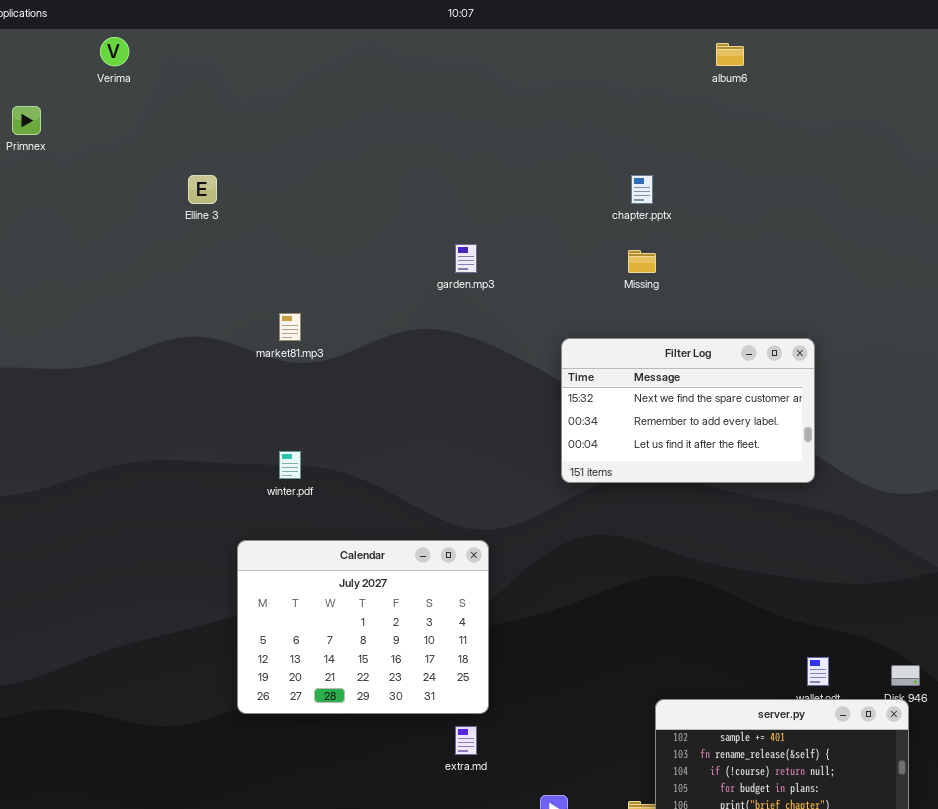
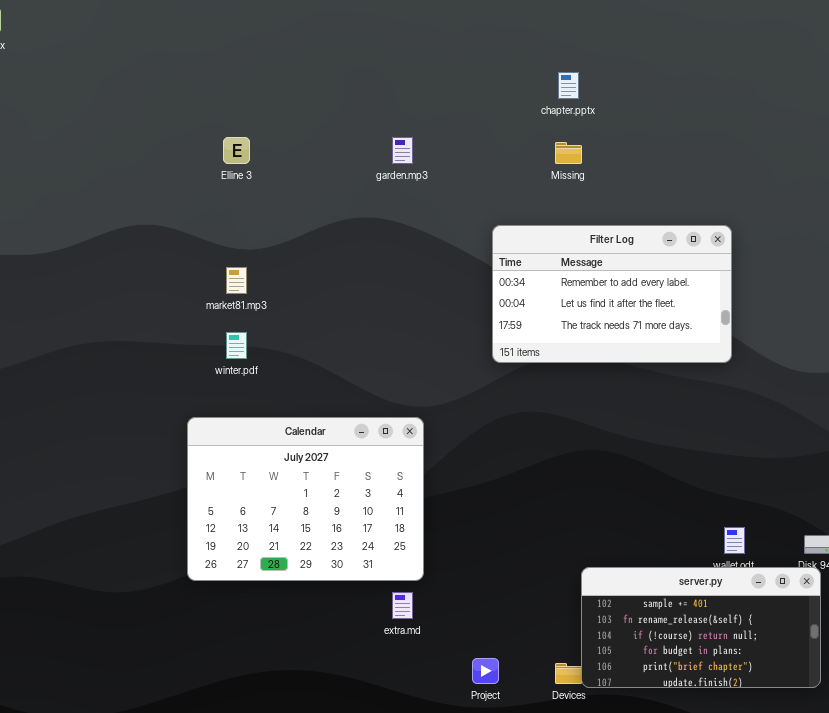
Elline 3: [188,175,217,204] -> [223,137,250,164], moved
market81.mp3: [279,313,301,341] -> [226,267,247,294], moved
Filter Log: [561,338,815,483] -> [492,225,732,363], scrolled down 1 row

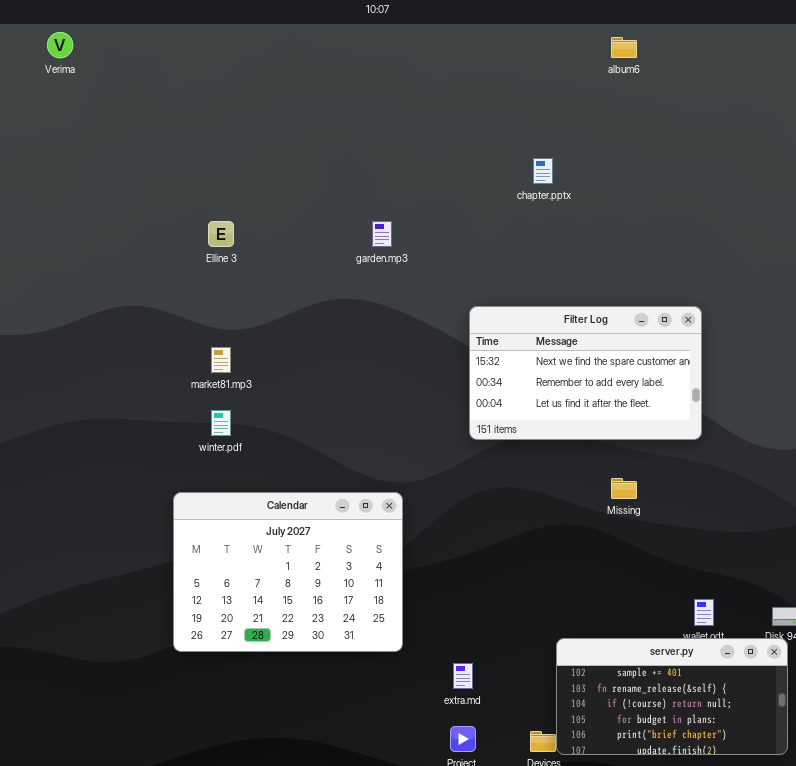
Missing: [555,142,582,164] -> [611,478,637,499], moved
Filter Log: [492,225,732,363] -> [469,306,702,440], scrolled up 1 row
extra.md: [392,592,413,619] -> [453,663,473,689], moved

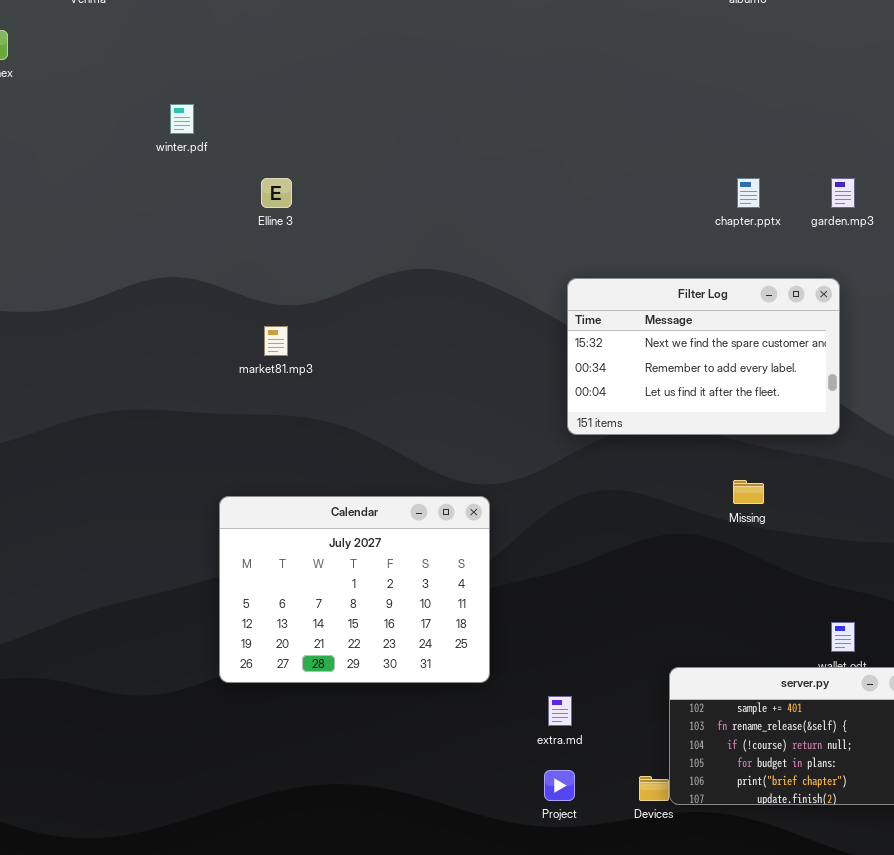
chapter.pptx: [533,158,553,184] -> [737,178,760,208], moved
garden.mp3: [372,221,392,247] -> [831,178,855,208], moved
winter.pdf: [211,410,231,436] -> [170,104,194,134], moved

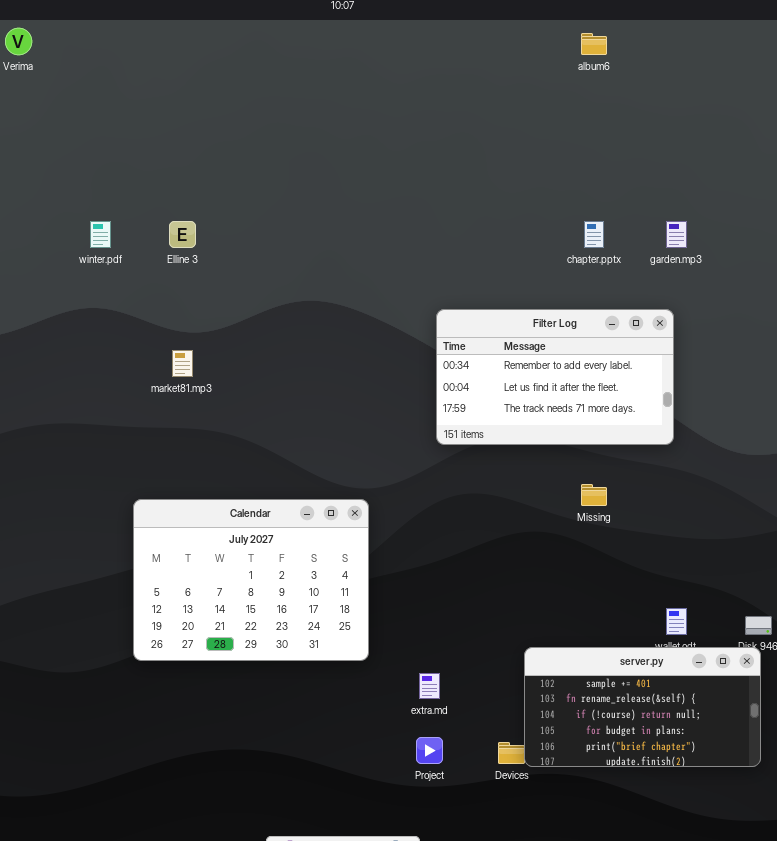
winter.pdf: [170,104,194,134] -> [90,221,111,248], moved
Filter Log: [567,278,840,435] -> [436,309,674,445], scrolled down 1 row

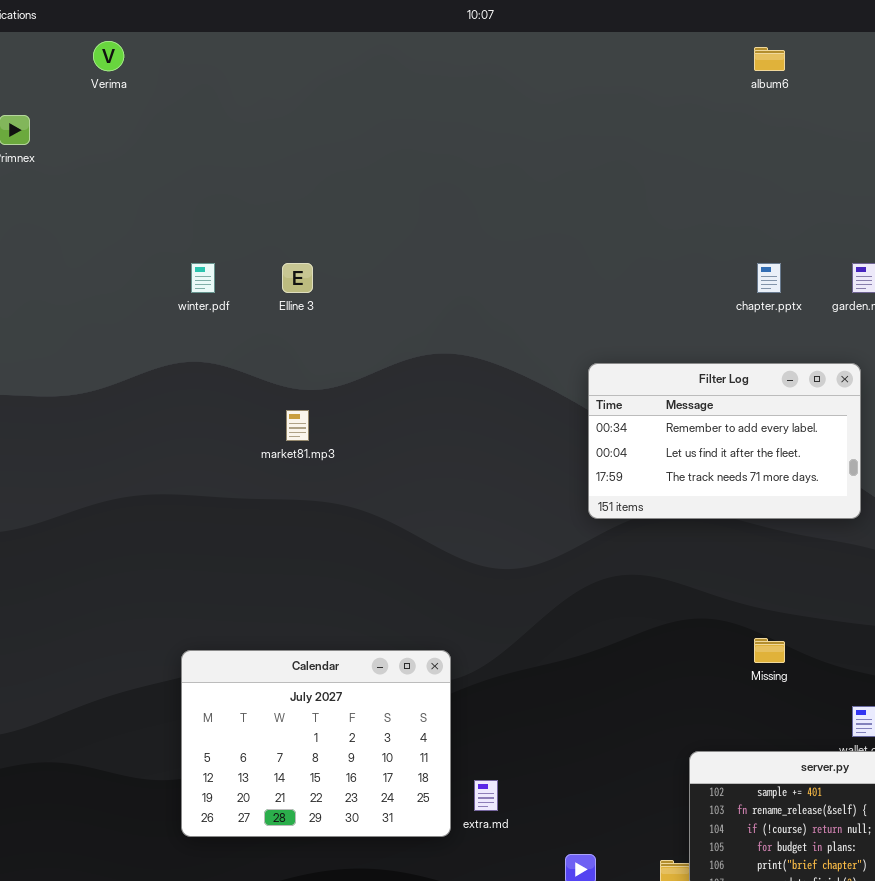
Missing: [581,484,607,506] -> [754,638,785,663], moved
Calendar: [133,499,369,661] -> [181,650,451,837], moved
extra.md: [419,673,440,699] -> [474,780,498,811], moved

